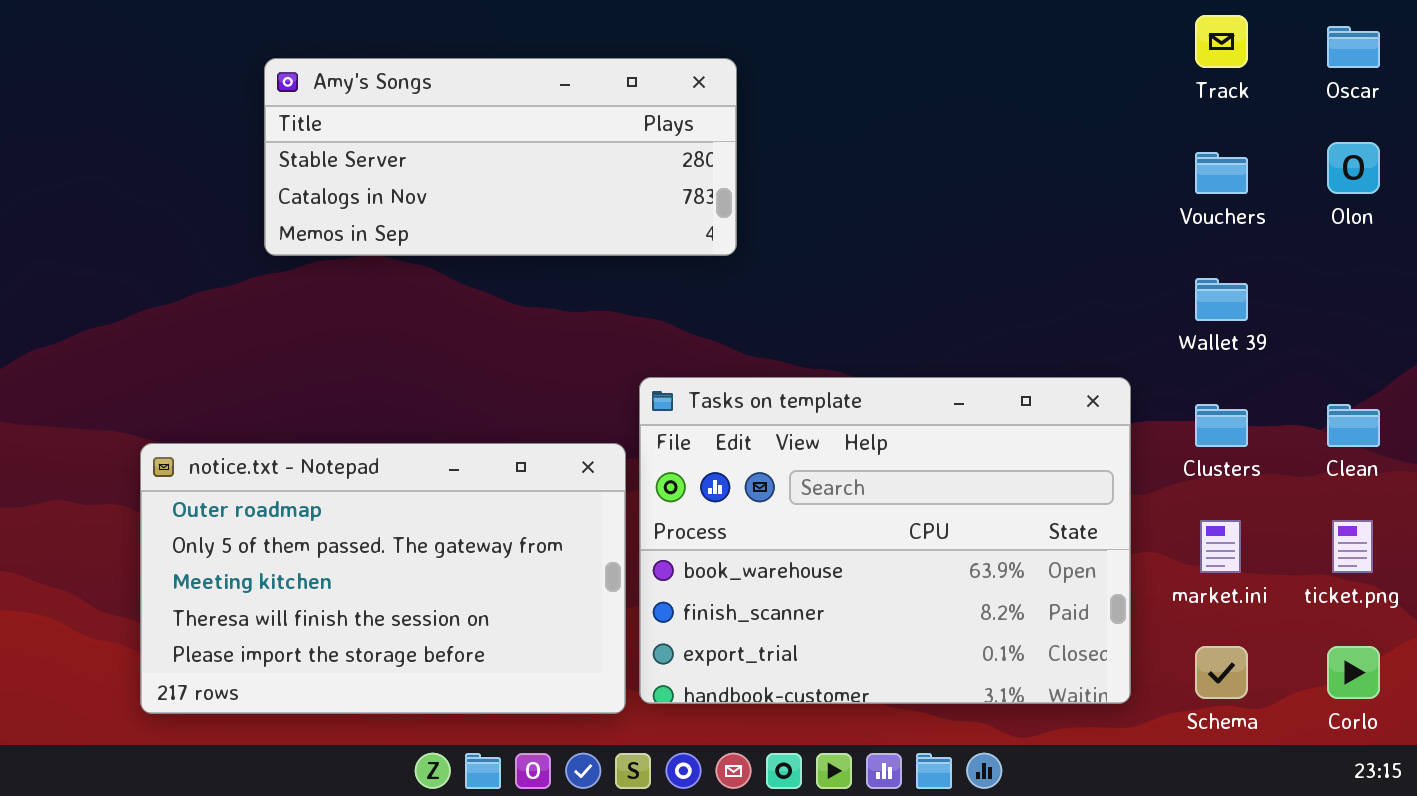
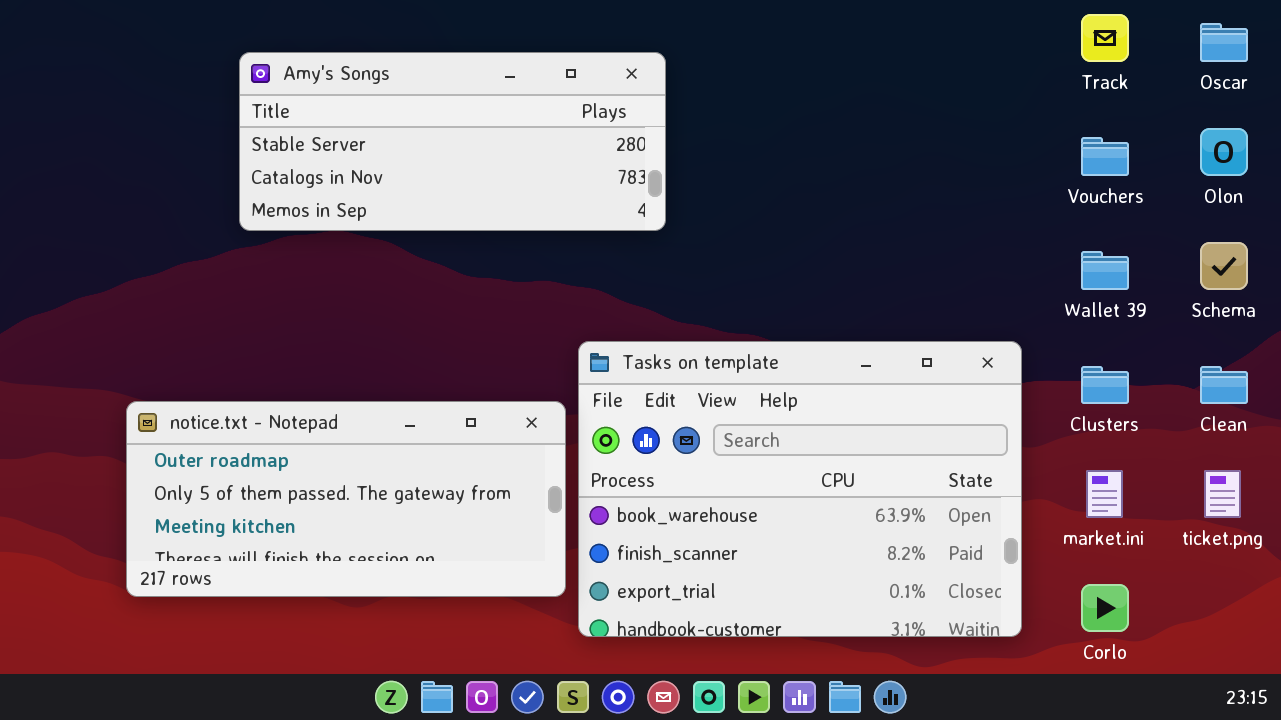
notice.txt - Notepad: [140,443,626,714] -> [126,401,566,597], resized
Schema: [1195,646,1248,699] -> [1200,242,1248,290], moved
Corlo: [1327,646,1380,699] -> [1081,584,1129,632], moved

